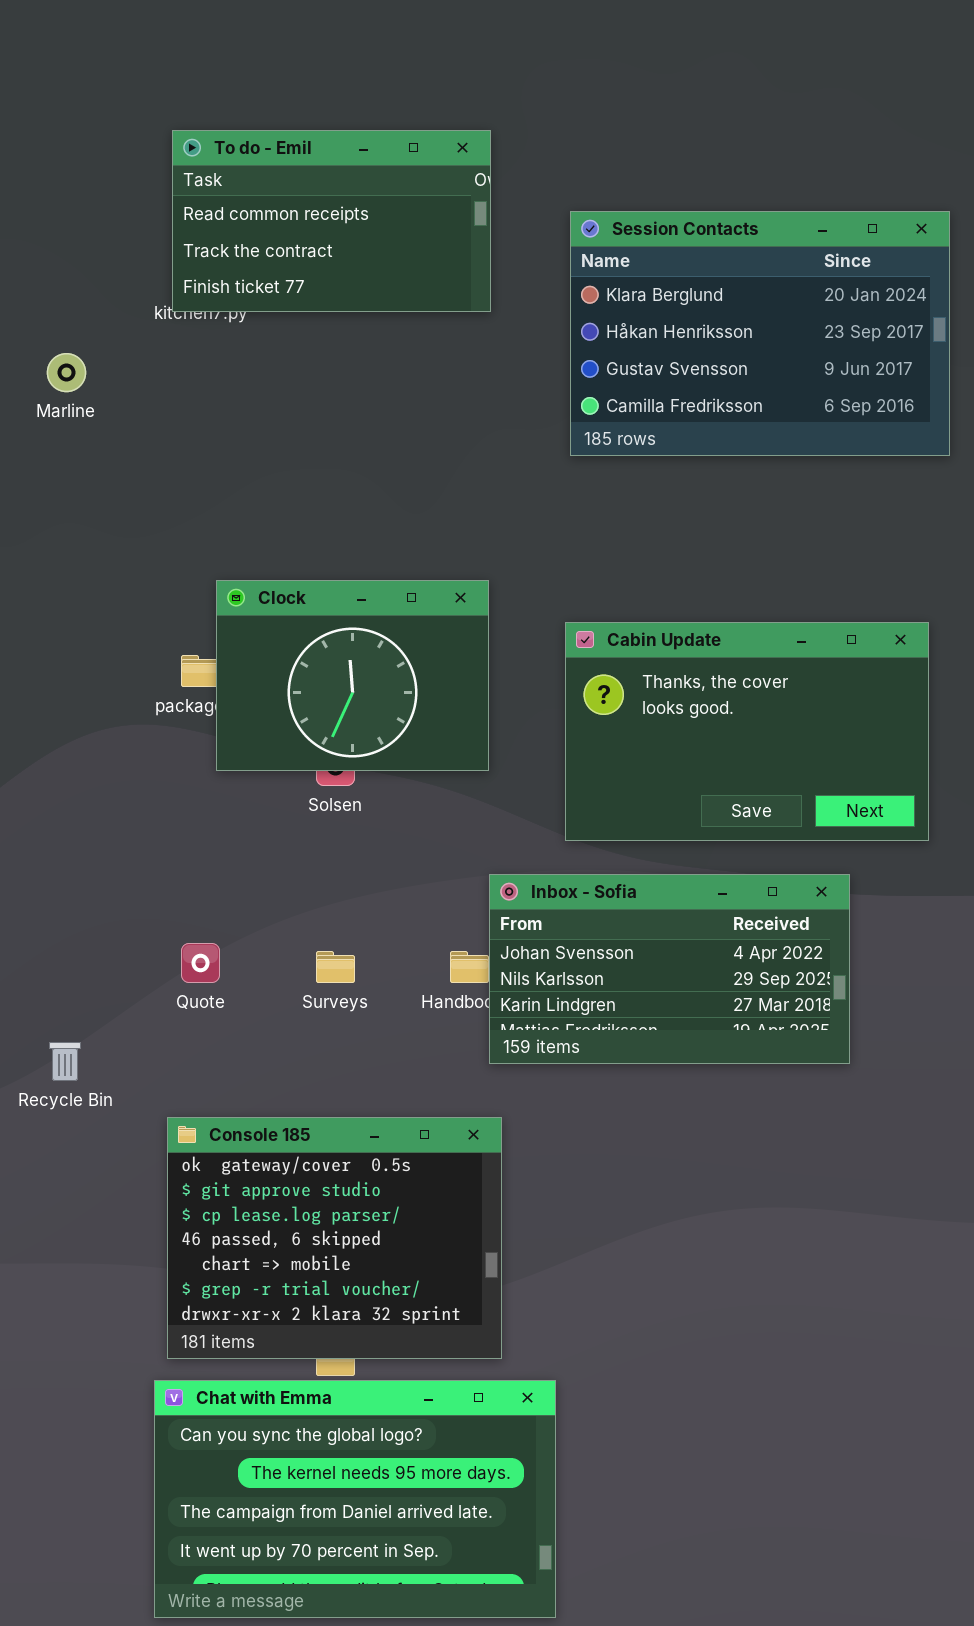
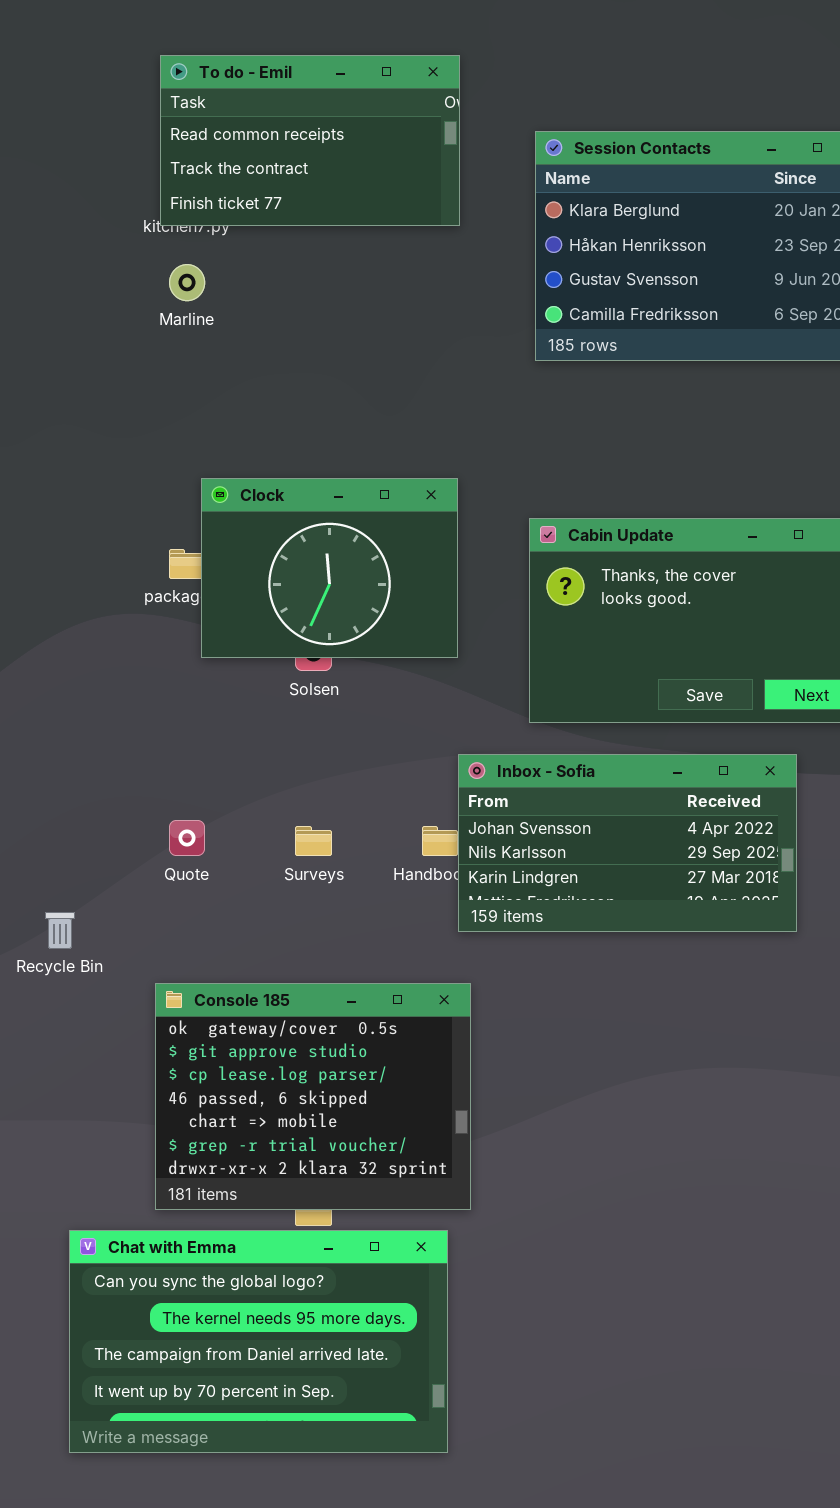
Marline: [47,353,86,392] -> [169,264,205,301], moved
Chat with Emma: [154,1380,556,1618] -> [69,1230,448,1453], moved

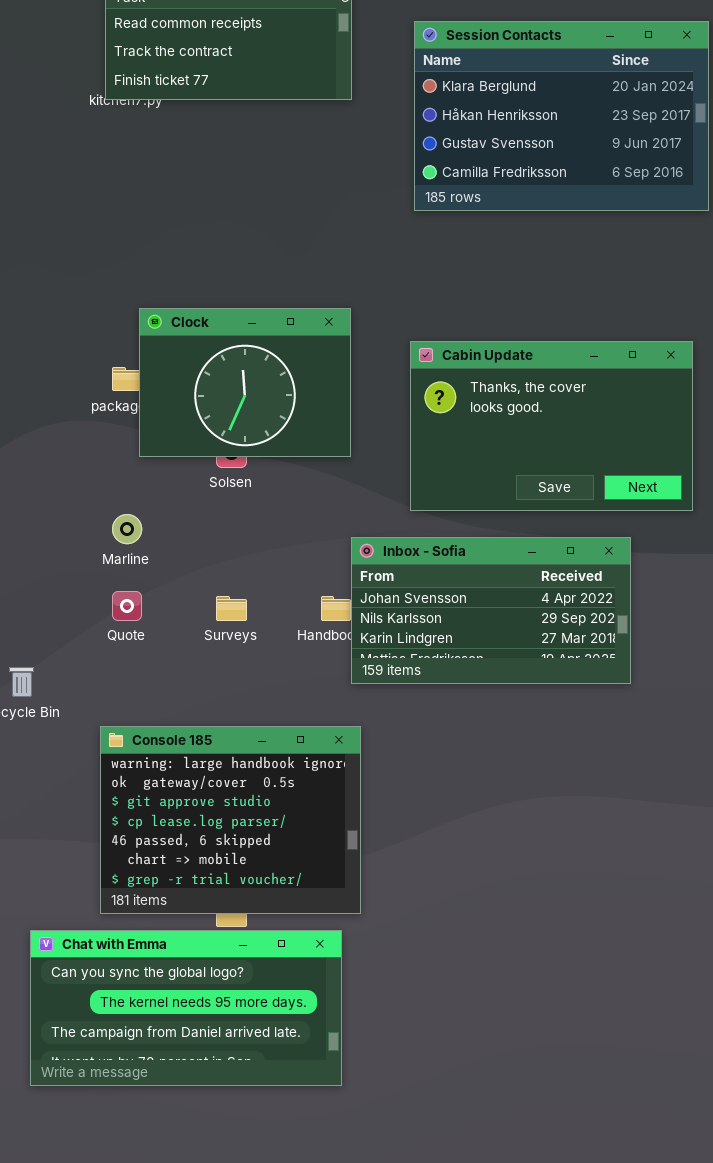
Marline: [169,264,205,301] -> [112,514,142,544], moved
Console 185: [155,983,471,1210] -> [100,726,361,914], scrolled up 1 row
Chat with Emma: [69,1230,448,1453] -> [30,930,342,1086], resized

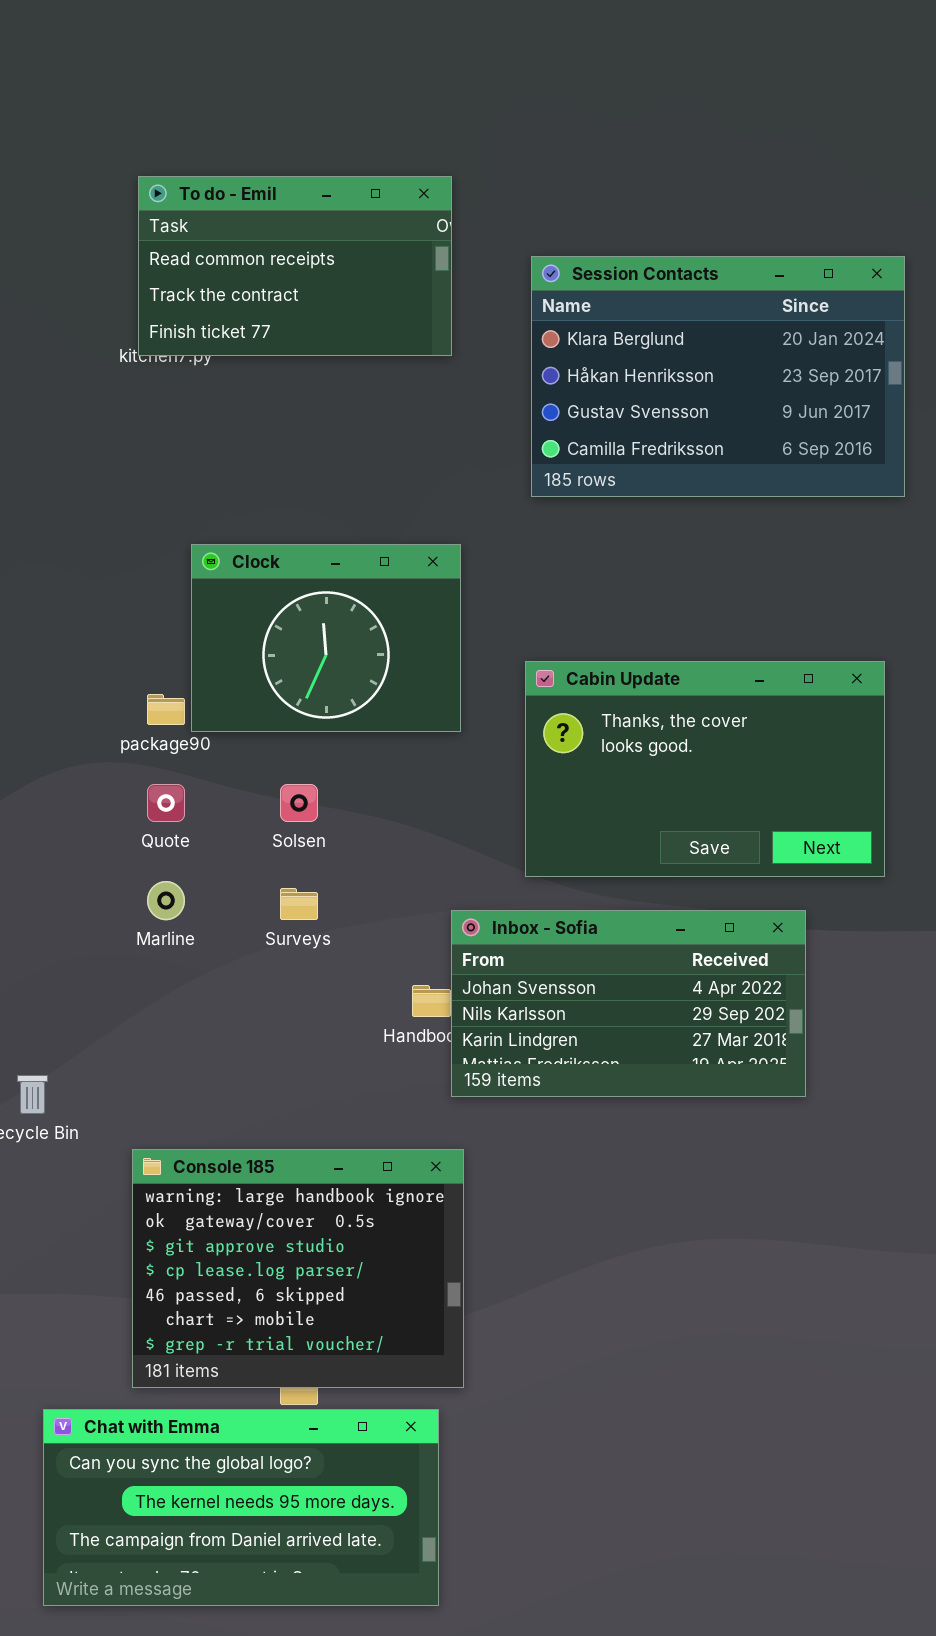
Clock: [139,308,351,457] -> [191,544,461,732], moved
Quote: [112,591,142,621] -> [147,784,185,822], moved
Surveys: [216,596,247,621] -> [280,888,318,920], moved

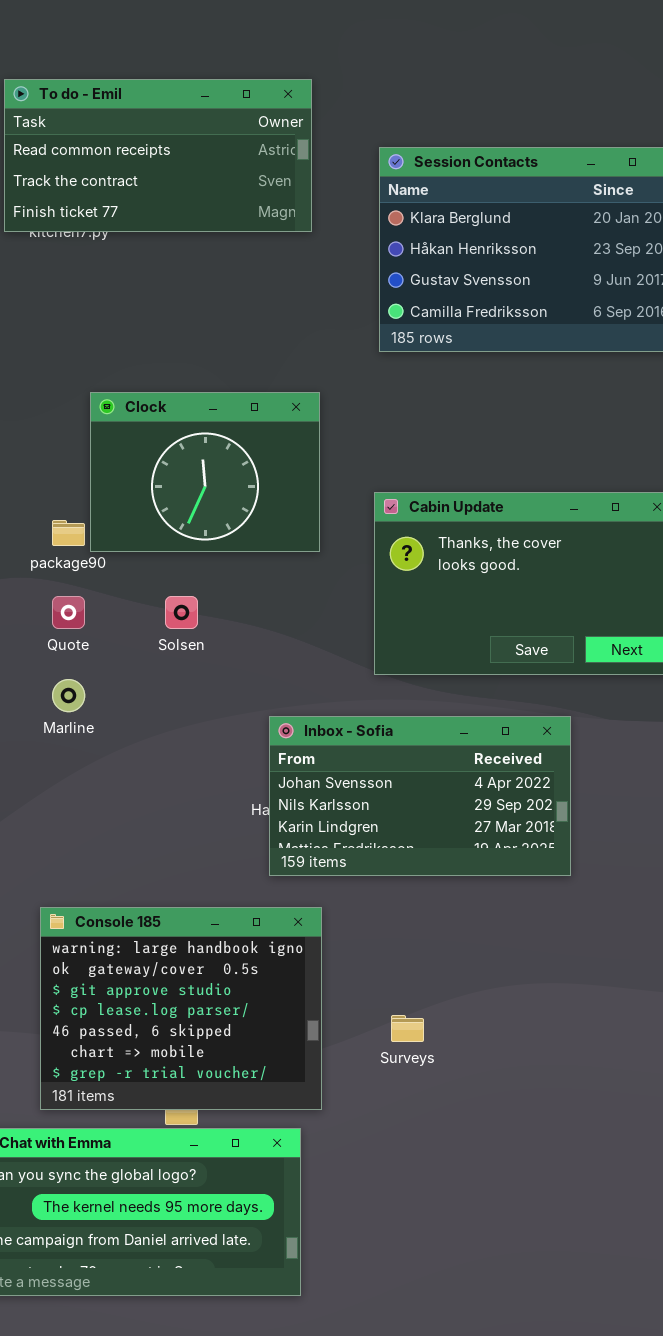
To do - Emil: [138,176,452,356] -> [4,79,312,232], resized
Surveys: [280,888,318,920] -> [391,1015,424,1042], moved
Inbox - Sofia: [451,910,806,1097] -> [269,716,571,876], moved

